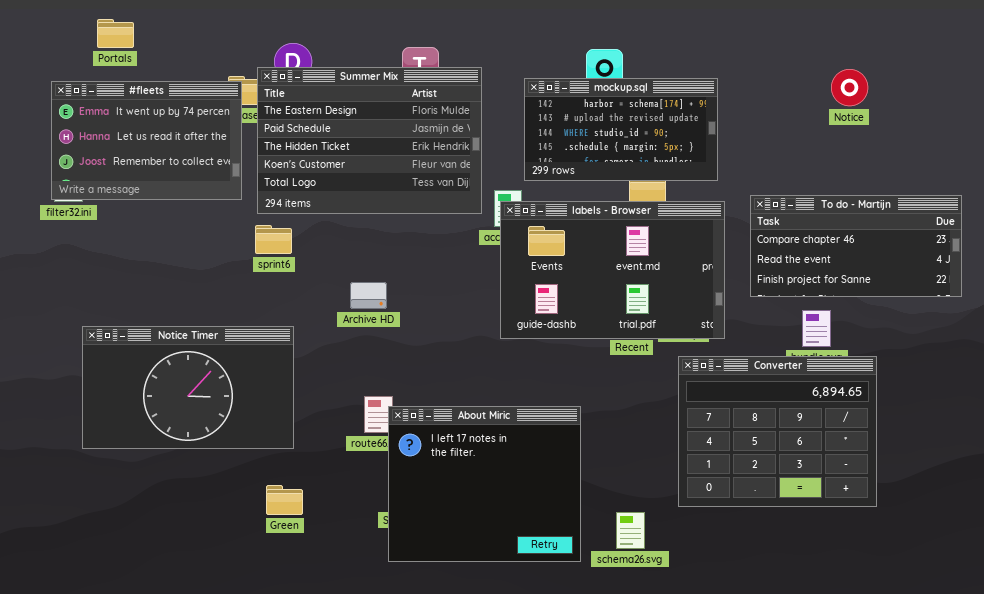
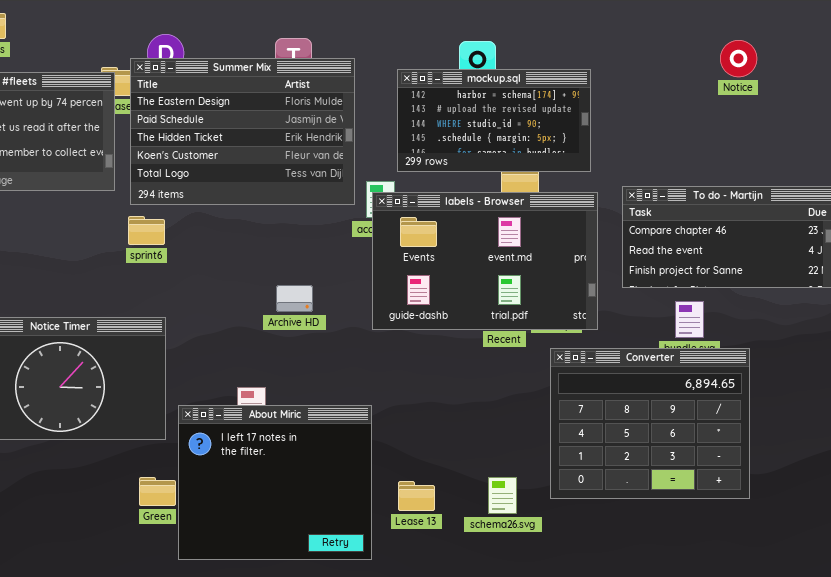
Notice: [831,69,868,106] -> [720,40,757,77], moved
Archive HD: [350,282,387,309] -> [276,285,313,312], moved
About Miric: [388,406,581,562] -> [178,405,372,560], moved
schema26.svg: [616,512,645,549] -> [488,477,517,514], moved

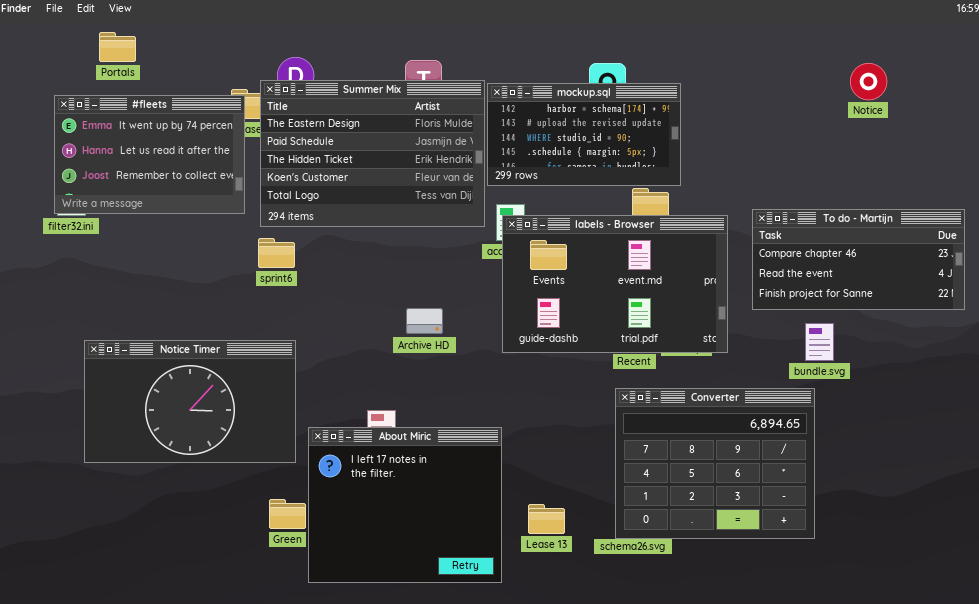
mockup.sql: [397,69,591,172] -> [487,83,681,186], moved
Converter: [550,348,750,499] -> [615,388,815,539], moved

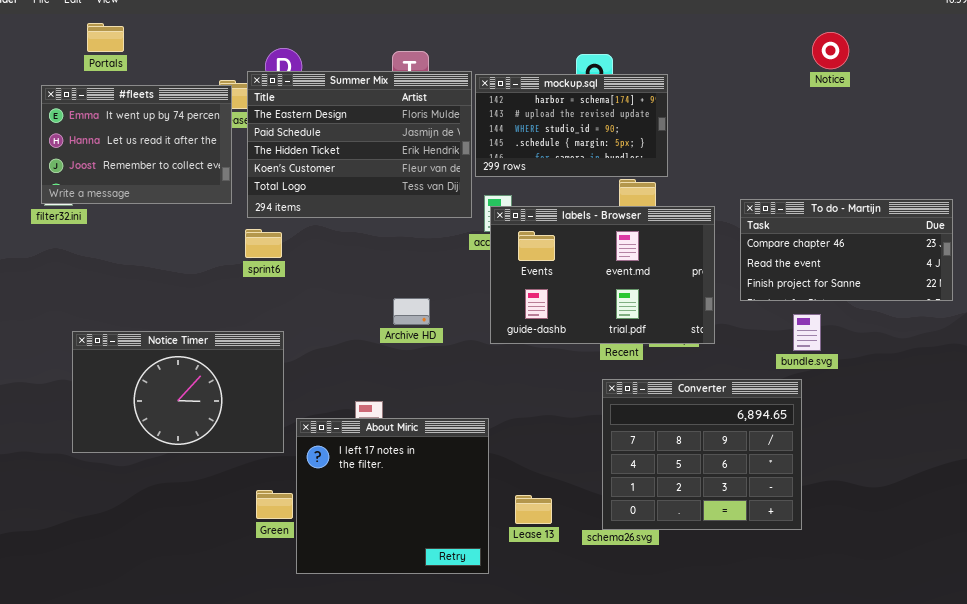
Notice: [850,63,887,100] -> [812,32,849,69], moved

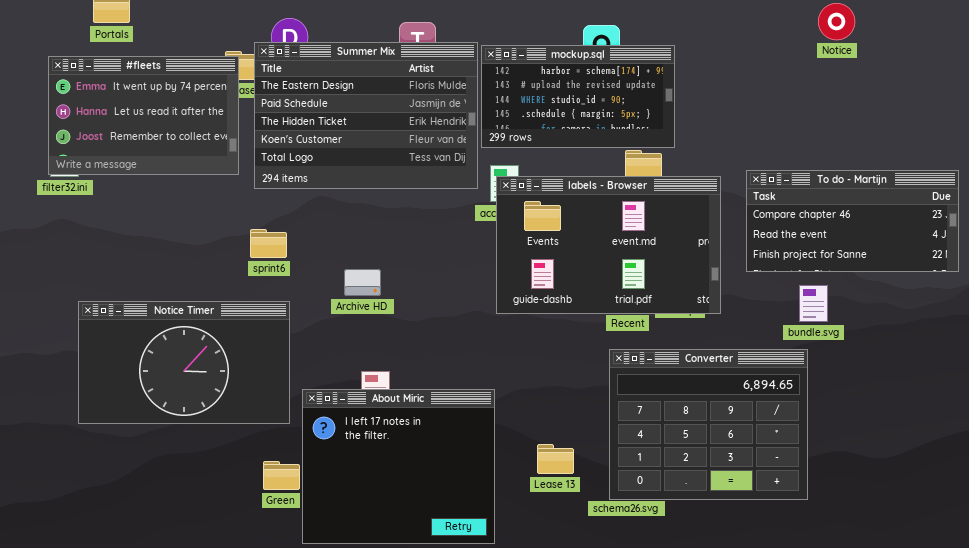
sprint6: [245,229,282,258] -> [250,229,287,258], moved
Archive HD: [393,298,430,325] -> [344,269,381,296], moved
Lease 13: [515,495,552,524] -> [537,444,574,474], moved

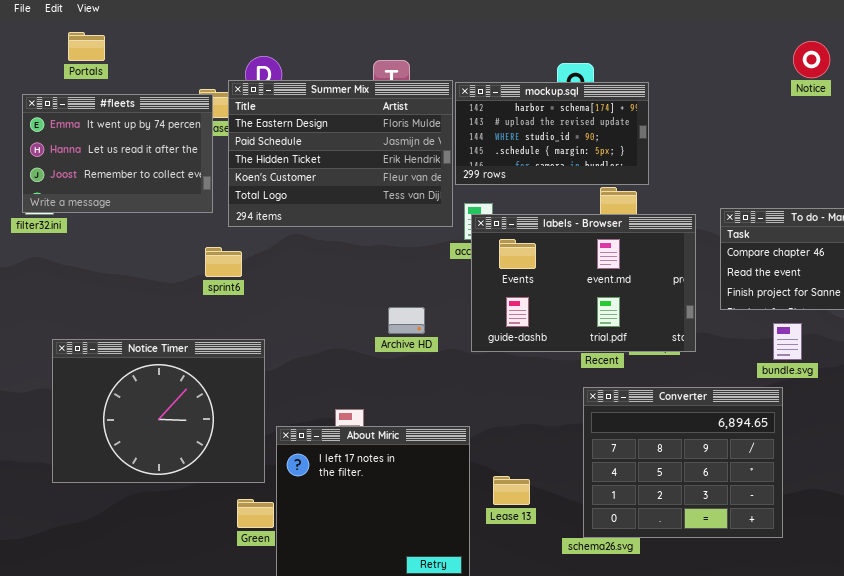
sprint6: [250,229,287,258] -> [205,247,242,277], moved
Archive HD: [344,269,381,296] -> [388,307,425,334], moved
Notice Timer: [78,301,290,424] -> [52,339,265,483], resized
Lease 13: [537,444,574,474] -> [493,476,530,505], moved

